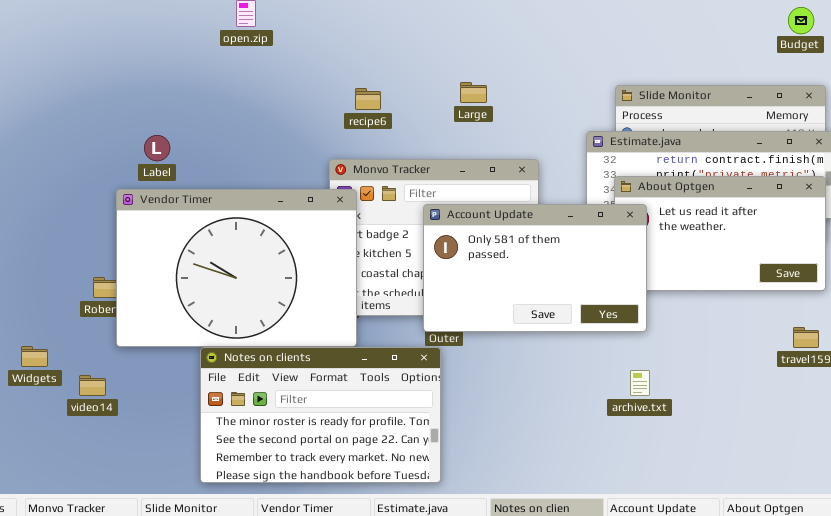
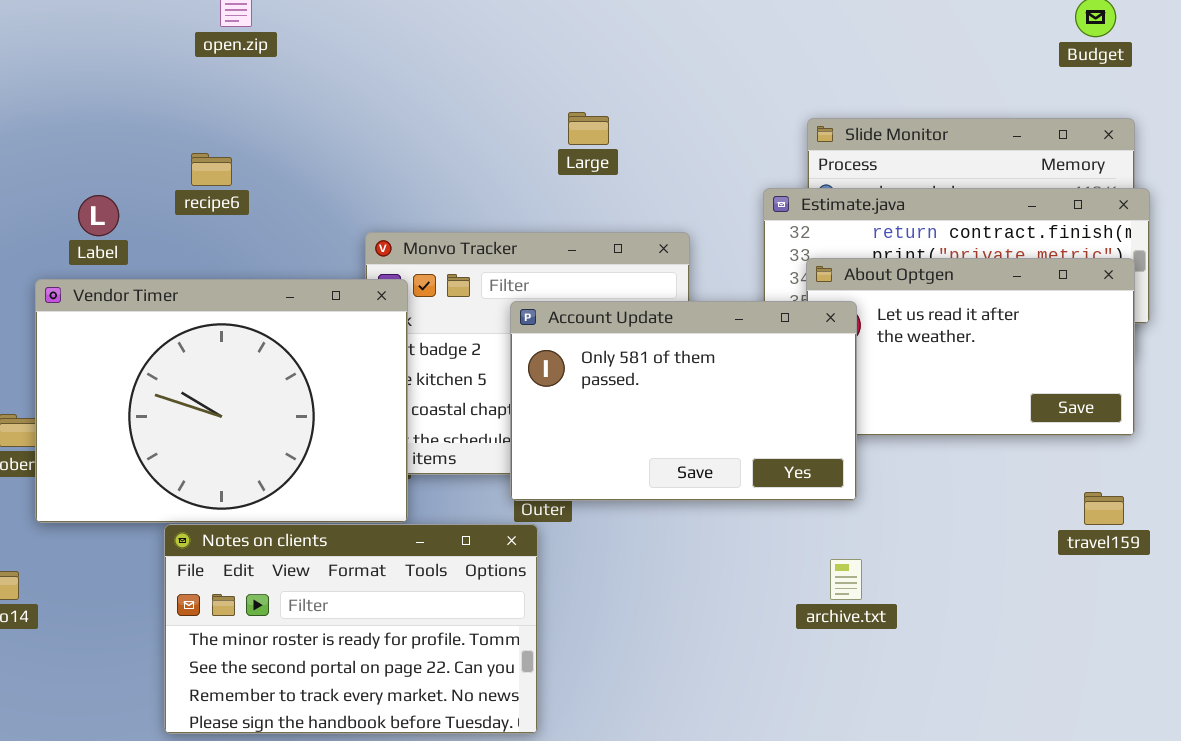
recipe6: [355,88,381,110] -> [191,153,232,186], moved

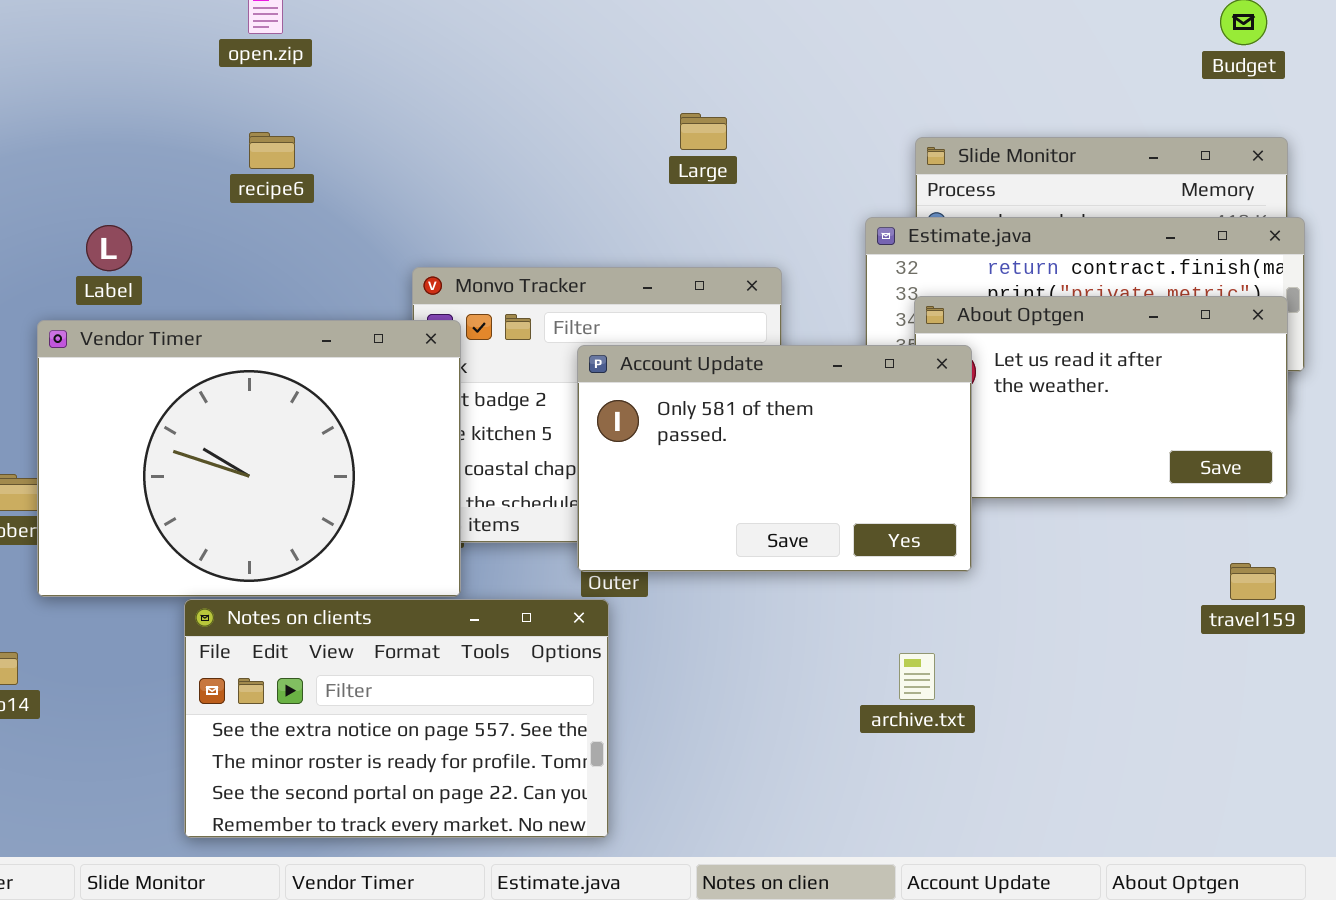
Large: [568,112,609,145] -> [680,113,727,150], moved
recipe6: [191,153,232,186] -> [249,132,295,169], moved
Notes on clients: [164,524,538,734] -> [184,599,609,838], scrolled up 1 row
archive.txt: [830,559,862,600] -> [899,653,935,700], moved

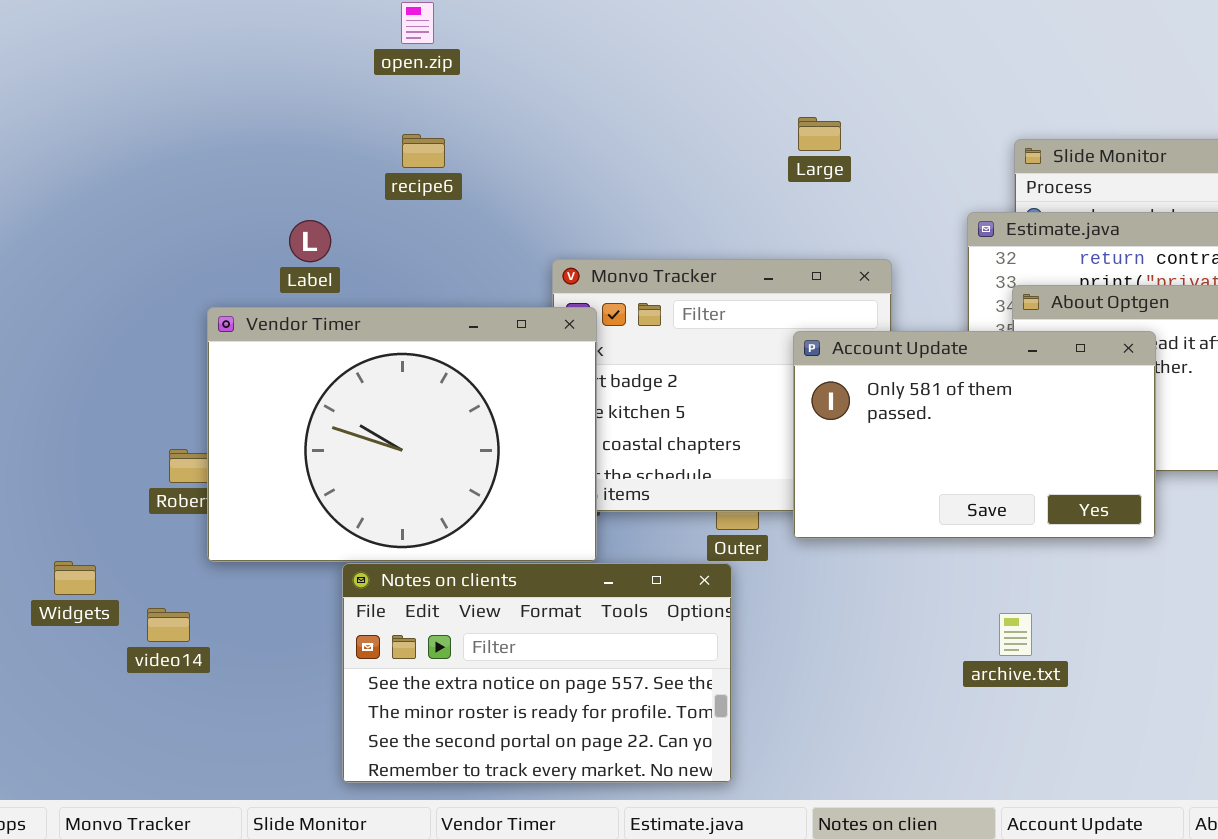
Label: [86,225,132,271] -> [289,220,331,262], moved
Account Update: [577,345,972,572] -> [793,331,1156,539], moved

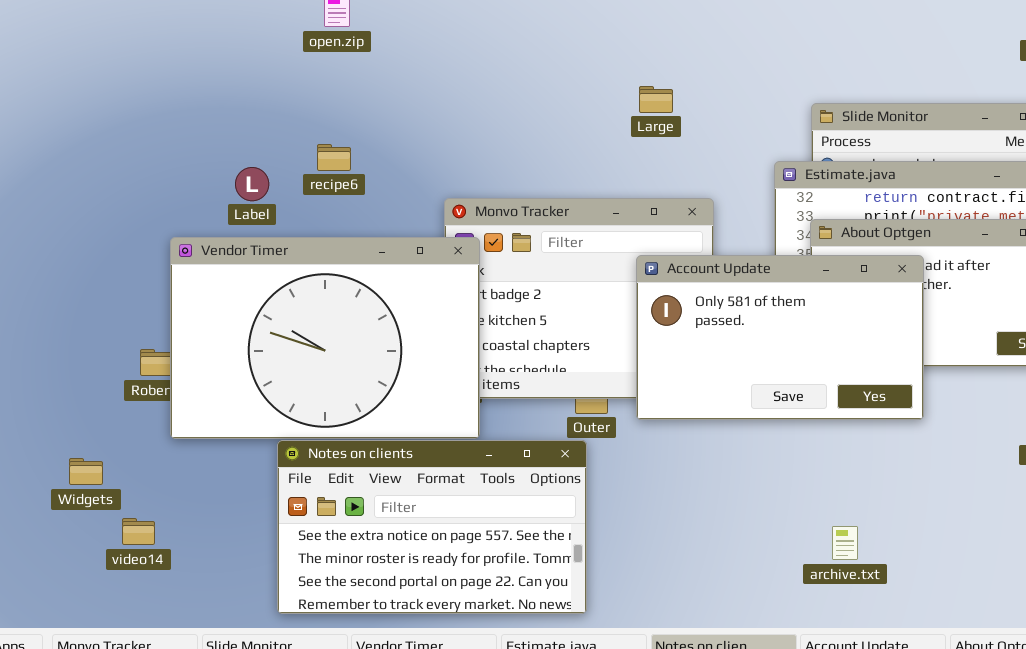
recipe6: [402,134,445,168] -> [317,144,351,171], moved
Widgets: [54,561,96,595] -> [69,458,103,485], moved
video14: [147,608,190,642] -> [122,518,155,545], moved
archive.txt: [999,613,1032,656] -> [832,526,858,560], moved

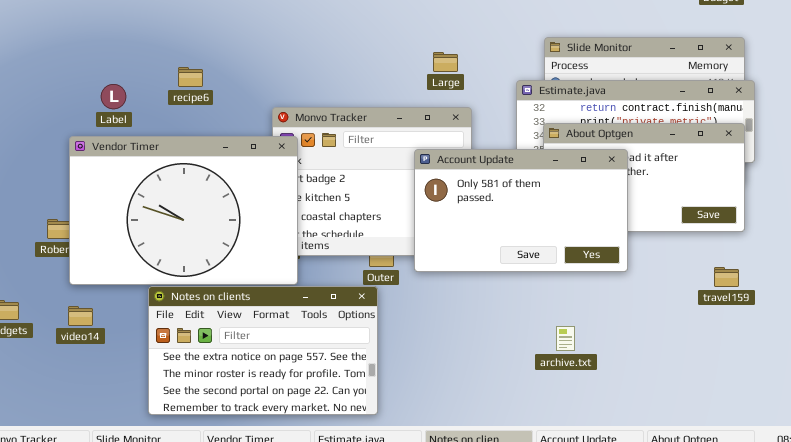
Large: [639,86,673,113] -> [433,52,458,72], moved
Label: [235,167,269,201] -> [101,84,126,109], moved
video14: [122,518,155,545] -> [68,306,93,326], moved
archive.txt: [832,526,858,560] -> [556,326,575,351], moved

